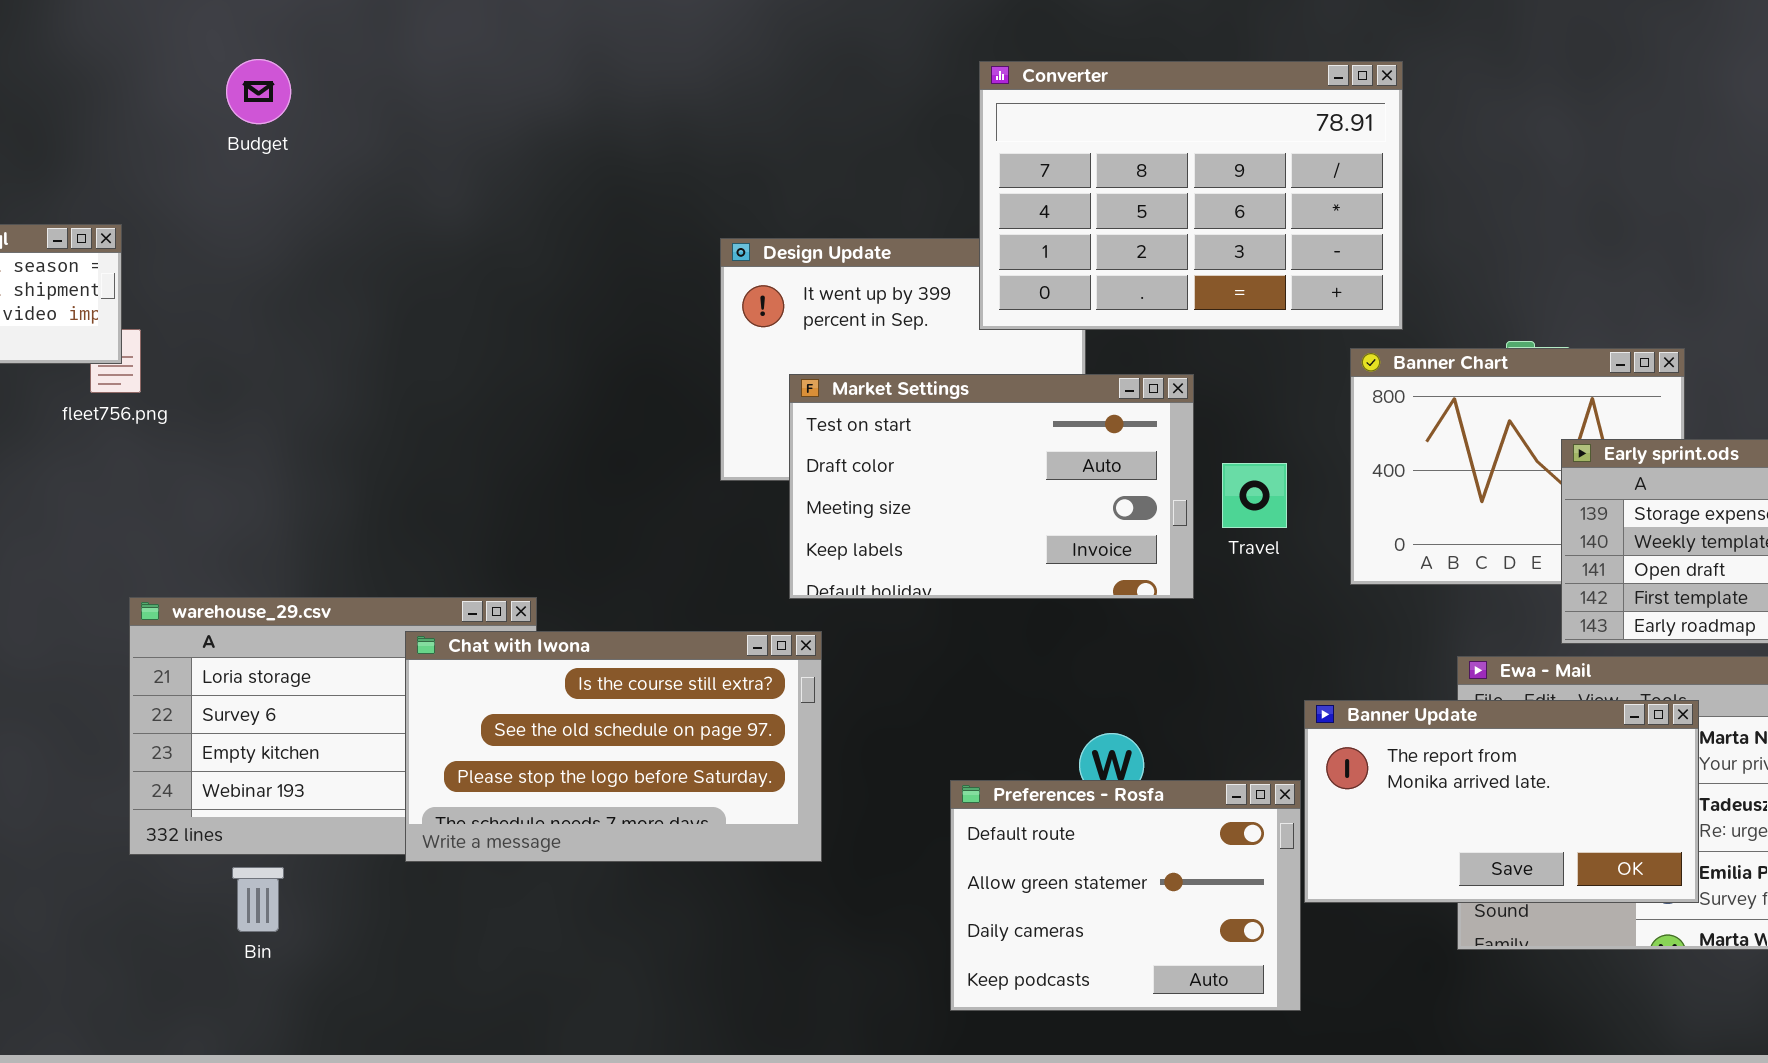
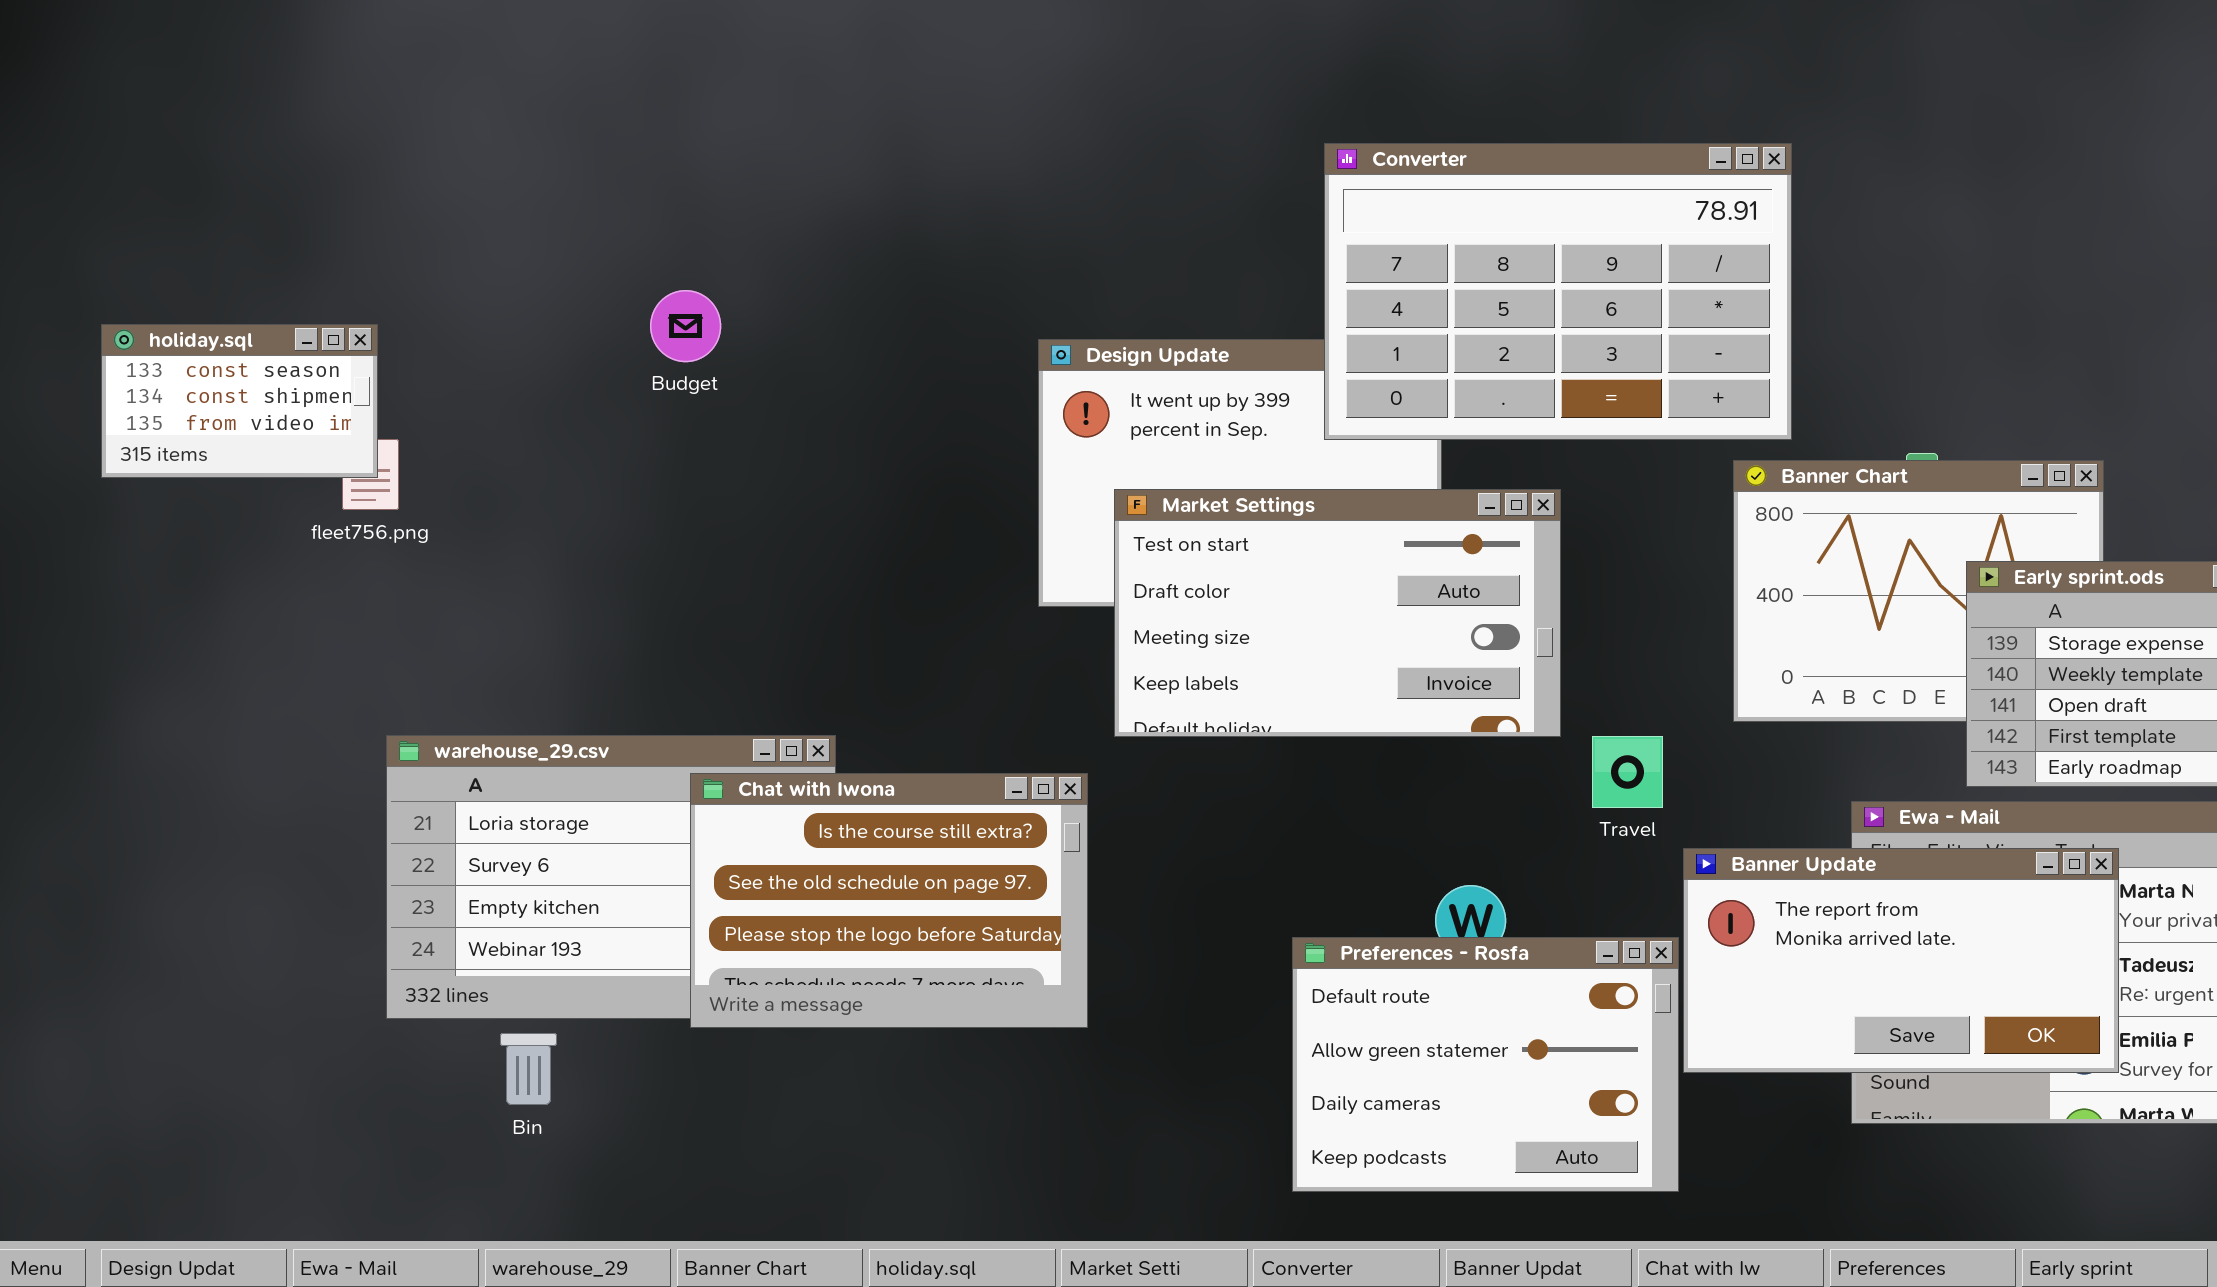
Budget: [226,59,291,124] -> [650,290,721,362], moved
Travel: [1222,463,1287,528] -> [1592,736,1663,808], moved
Chat with Iwona: [405,631,822,862] -> [690,773,1088,1028], resized

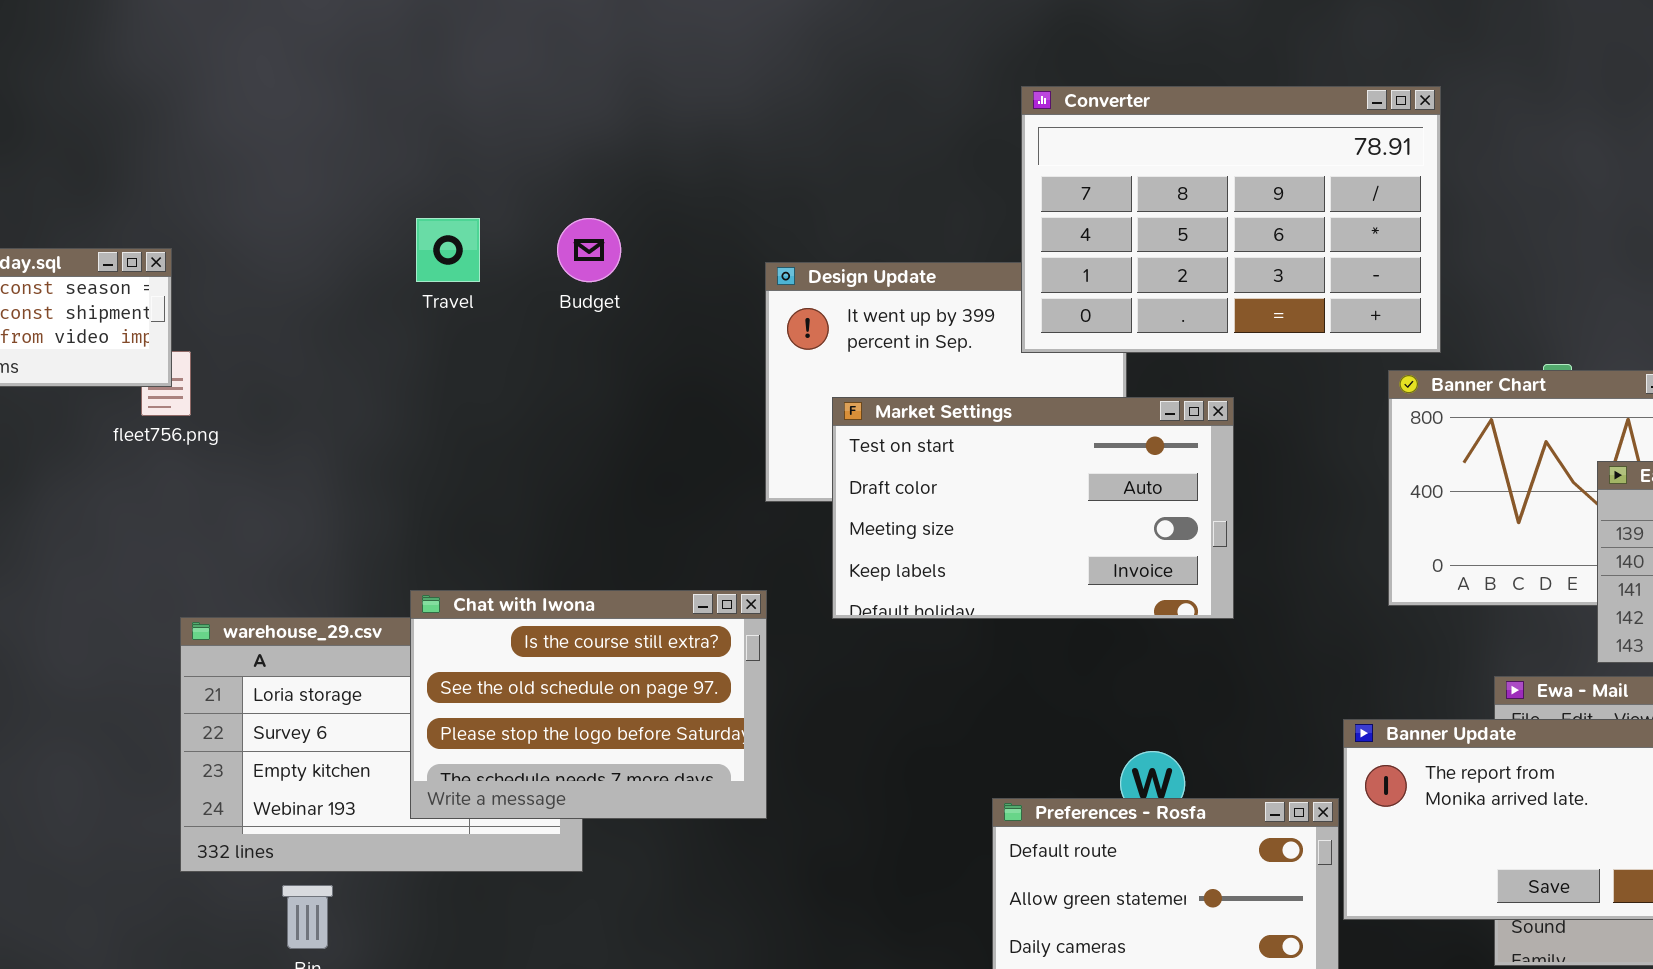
Budget: [650,290,721,362] -> [557,218,621,282], moved
Travel: [1592,736,1663,808] -> [416,218,480,282], moved
Chat with Iwona: [690,773,1088,1028] -> [410,590,767,819], moved

